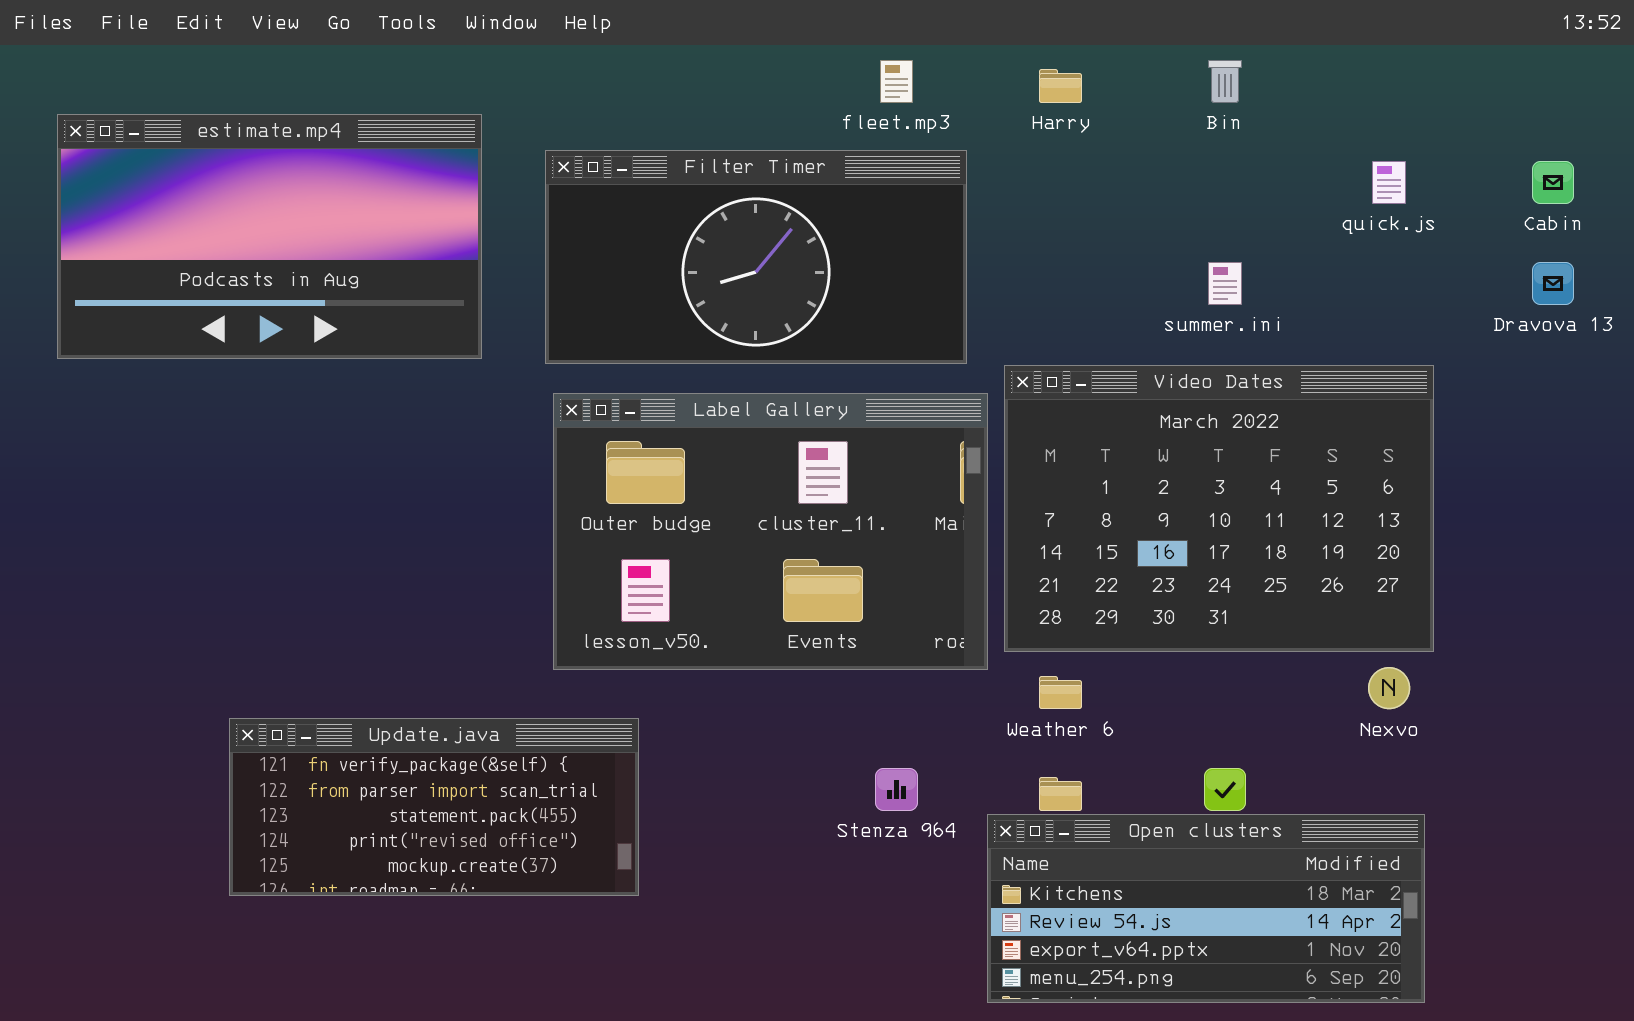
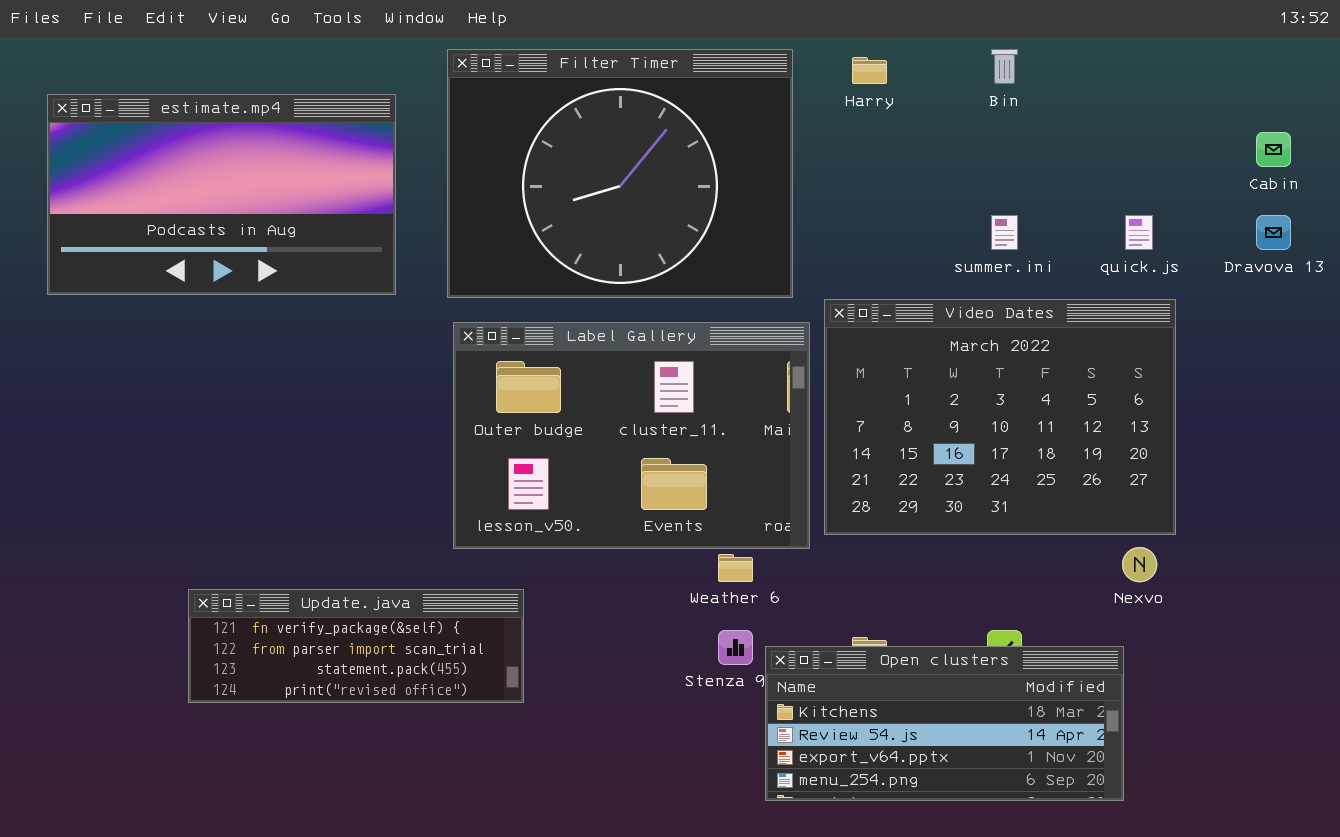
Filter Timer: [545,150,967,364] -> [447,49,793,298], resized
quick.js: [1372,161,1406,204] -> [1125,215,1153,250], moved
Weather 6: [1039,676,1082,709] -> [718,554,753,582], moved
Update.java: [229,718,639,896] -> [188,589,524,703], resized
Open clusters: [987,814,1425,1003] -> [765,646,1124,801], moved

